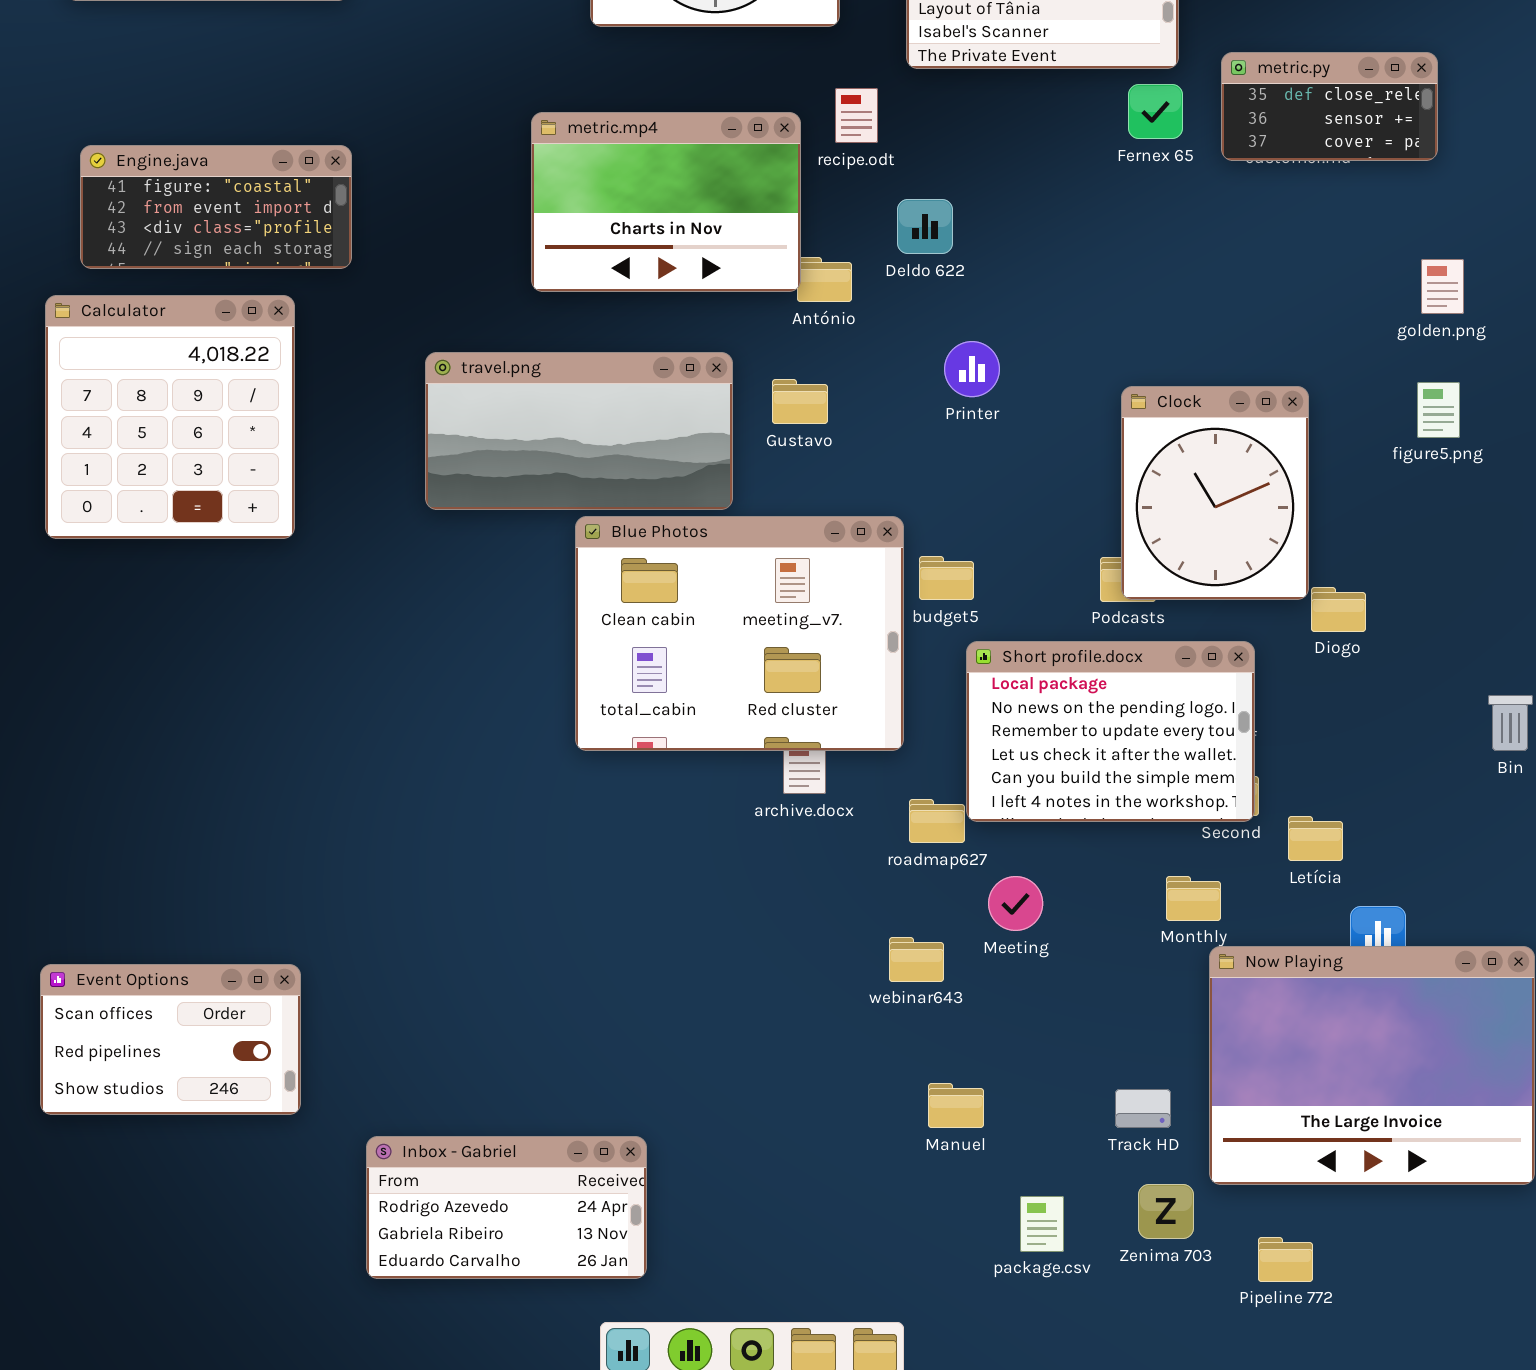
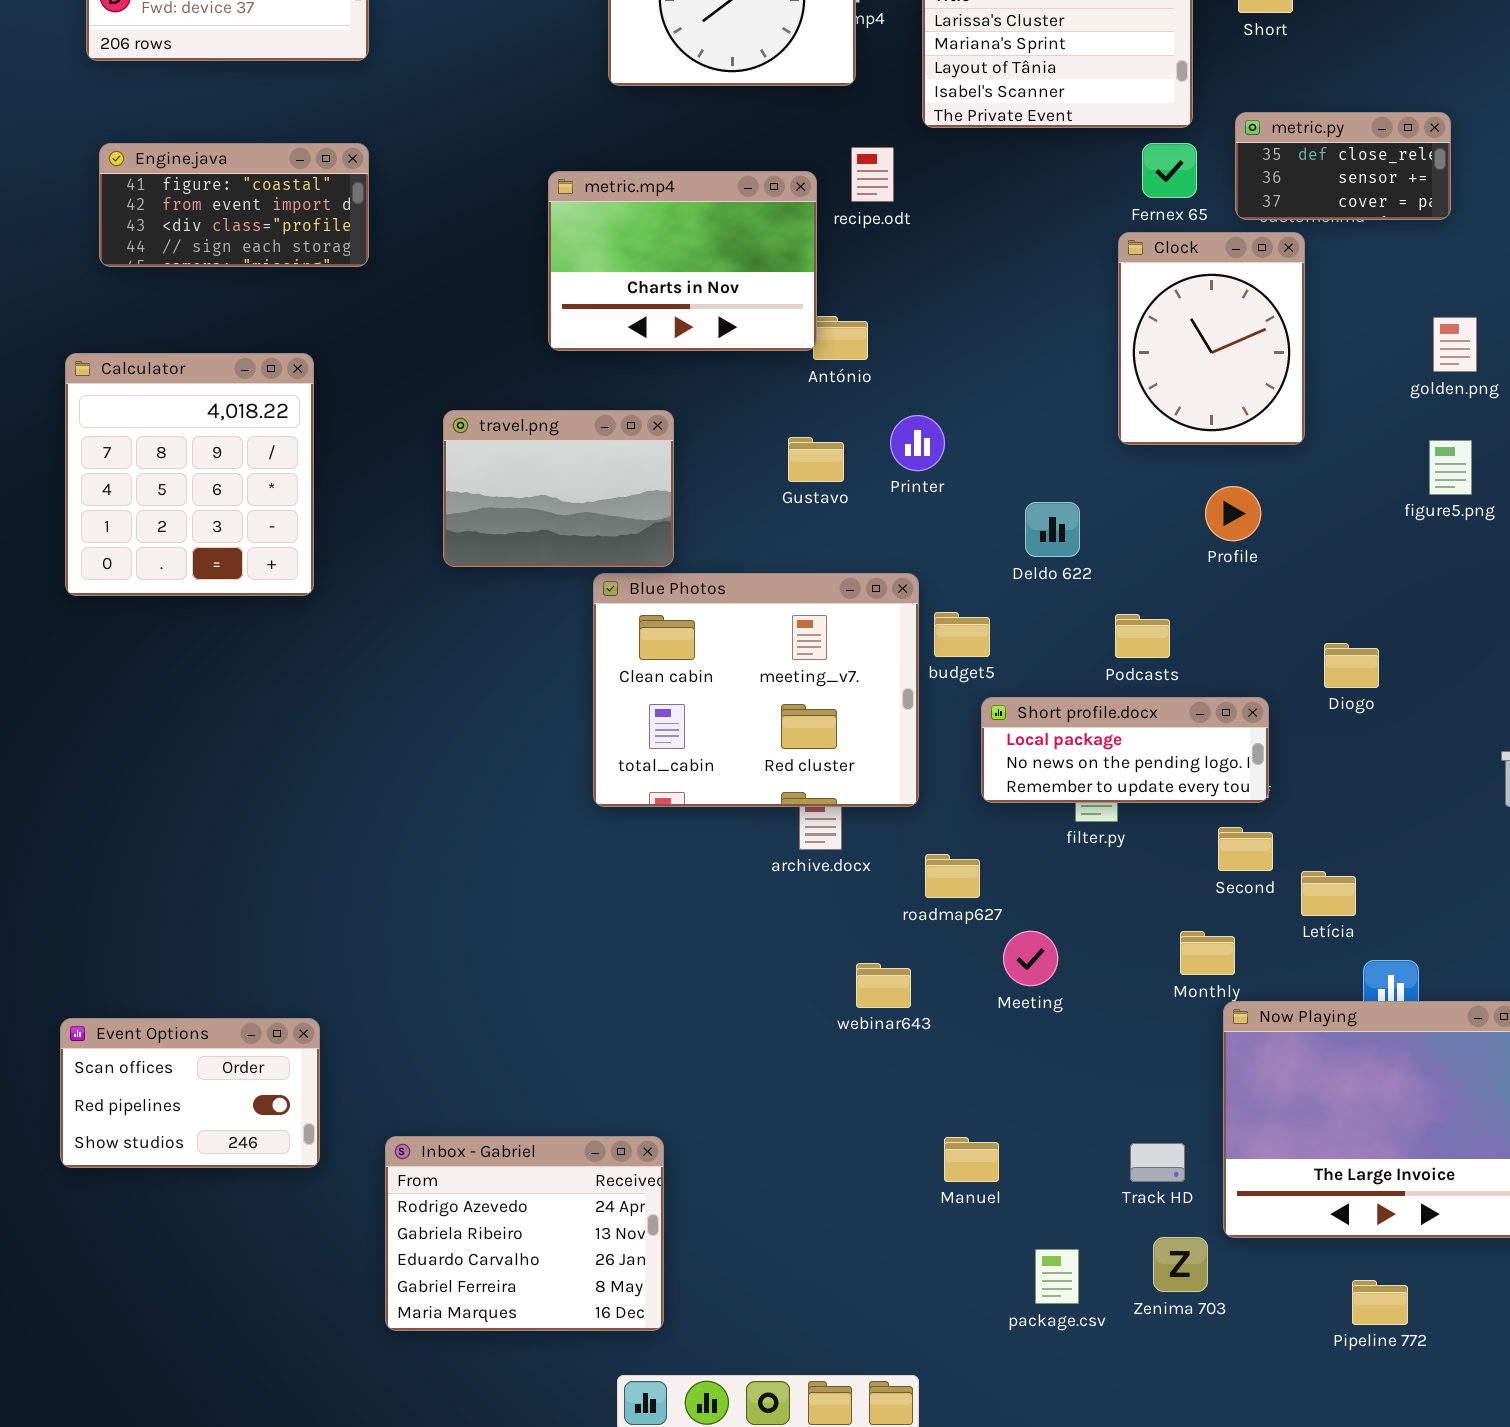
Engine.java: [80,145,352,269] -> [99,143,369,267], moved
Deldo 622: [897,199,953,254] -> [1025,502,1080,557], moved
Printer: [944,341,1000,397] -> [890,415,945,471], moved
travel.png: [425,352,733,510] -> [443,410,674,567], resized
Clock: [1121,386,1309,600] -> [1118,232,1305,445], moved
Short profile.docx: [966,641,1255,822] -> [981,697,1269,803], resized
webinar643: [889,937,944,982] -> [856,963,911,1008], moved
Inbox - Gabriel: [366,1136,647,1279] -> [385,1136,664,1331], resized
Pipeline 772: [1258,1237,1313,1282] -> [1352,1280,1408,1325], moved

